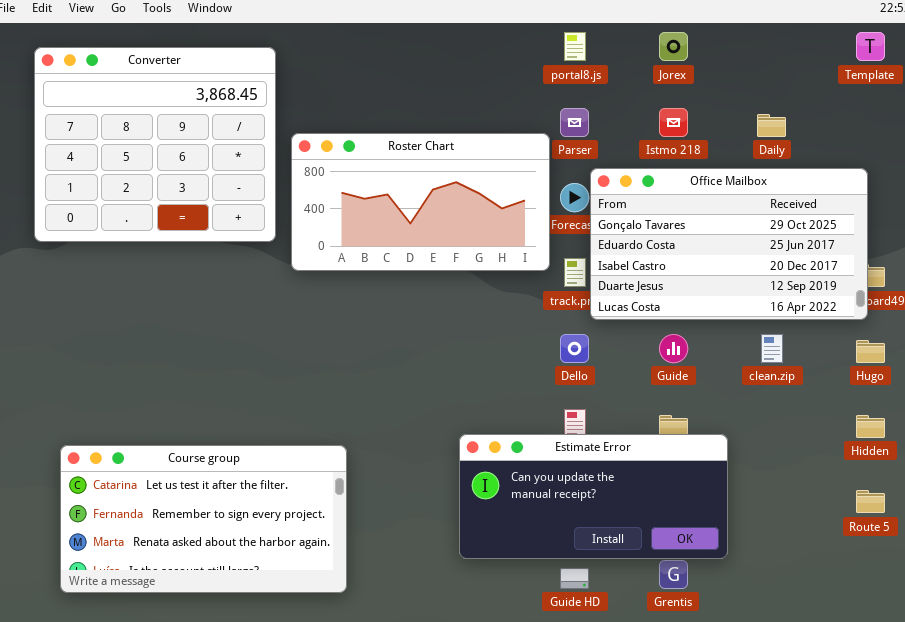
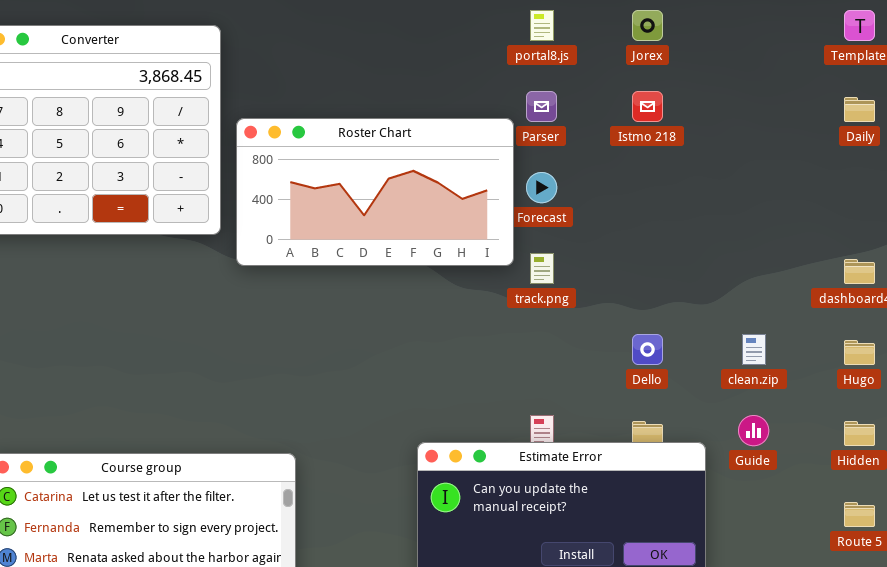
Daily: [757,114,786,137] -> [844,97,875,122], moved
Office Mailbox: [590,168,868,320] -> none, closed
Dello: [560,334,589,363] -> [632,334,663,365], moved
Guide: [659,334,688,363] -> [738,415,769,446], moved

